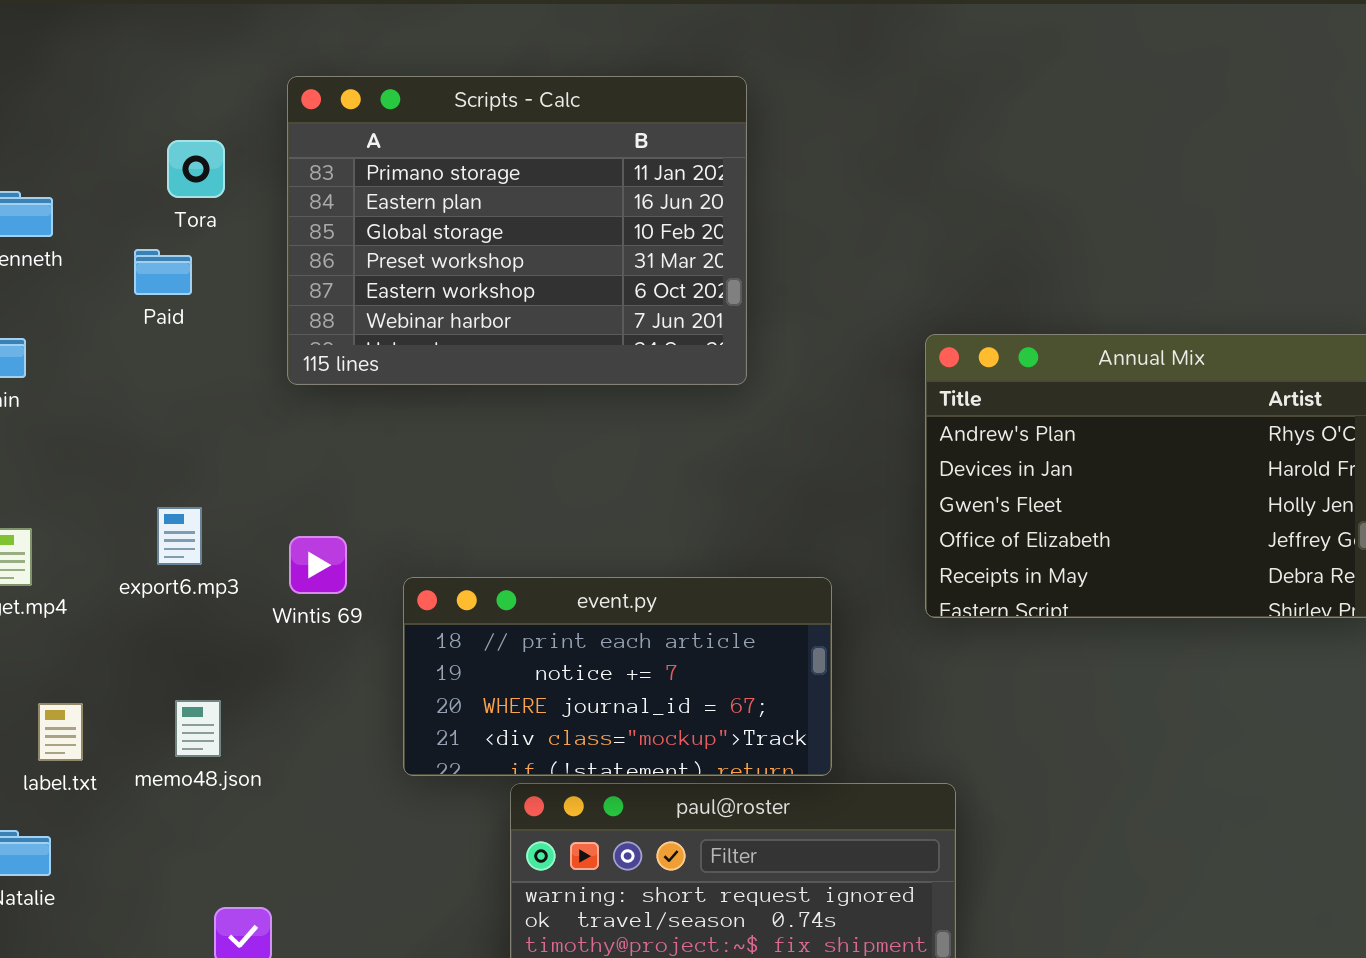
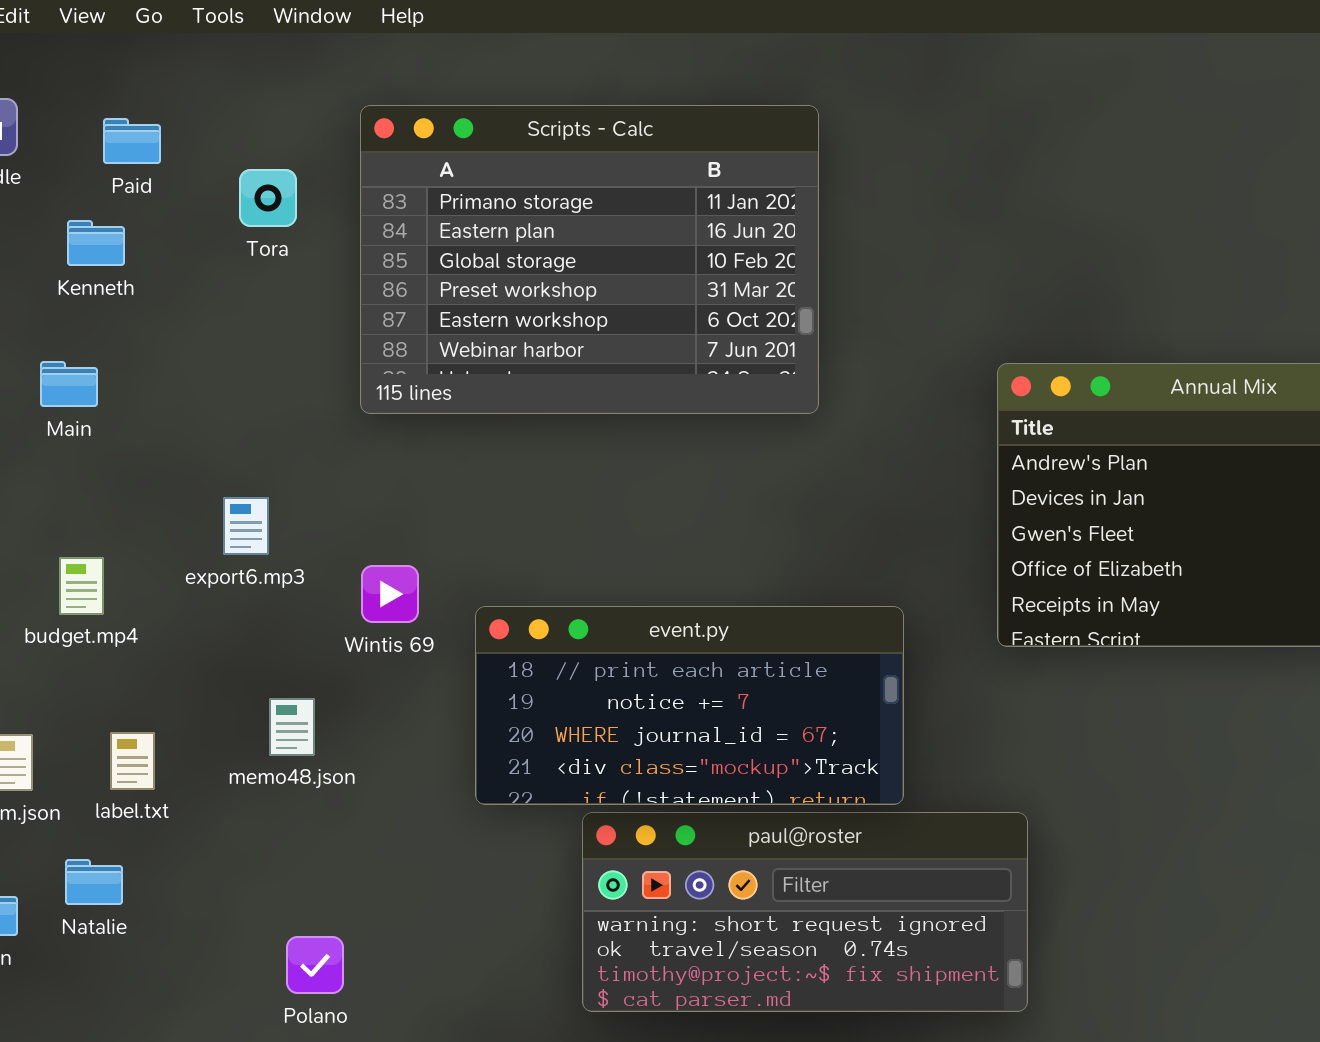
Paid: [134,249,192,295] -> [103,118,161,164], moved
export6.mp3: [157,507,202,565] -> [223,497,269,555], moved
memo48.json: [175,700,221,757] -> [269,698,315,756], moved

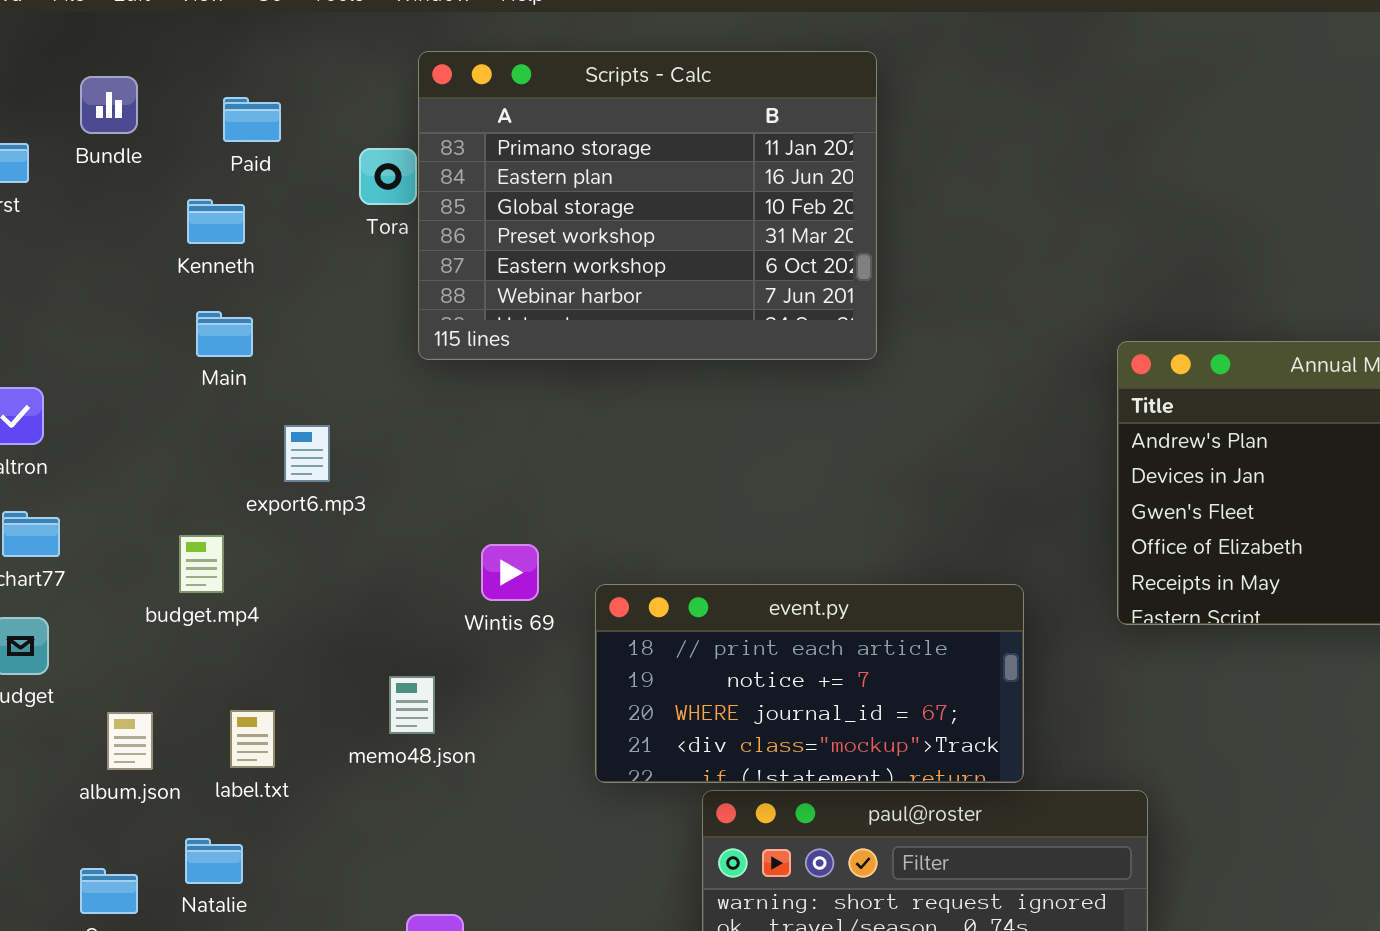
Scripts - Calc: [360,105,819,414] -> [418,51,877,360], moved
Main: [40,361,98,407] -> [196,311,253,357], moved
export6.mp3: [223,497,269,555] -> [284,425,330,482], moved

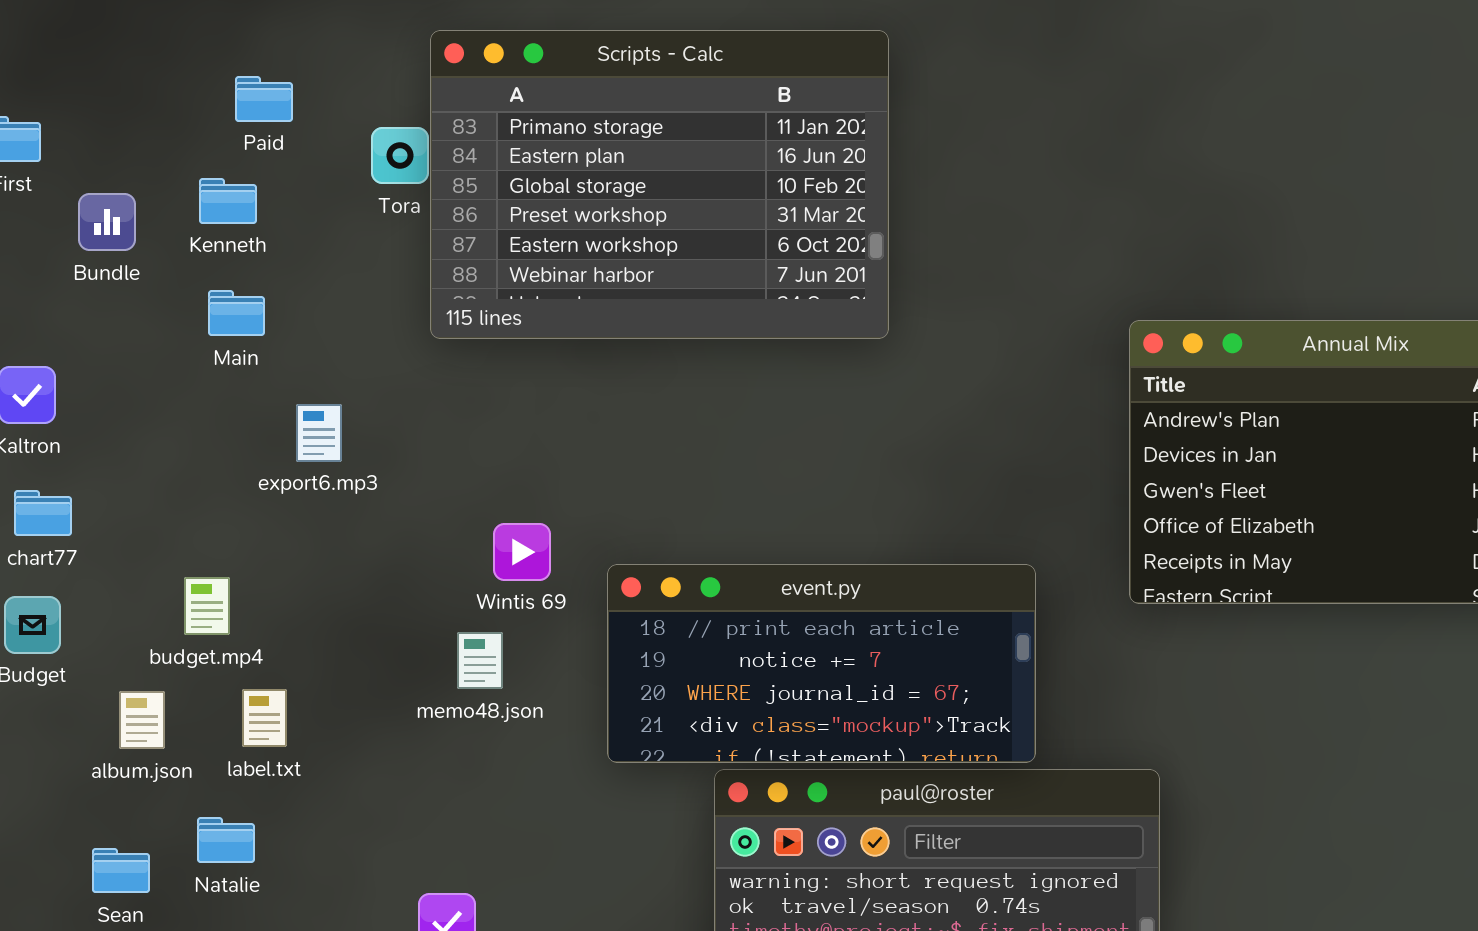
Bundle: [80,76,138,134] -> [78,193,136,251], moved
budget.mp4: [179,535,224,593] -> [184,577,230,635], moved
memo48.json: [389,676,435,734] -> [457,632,503,689], moved

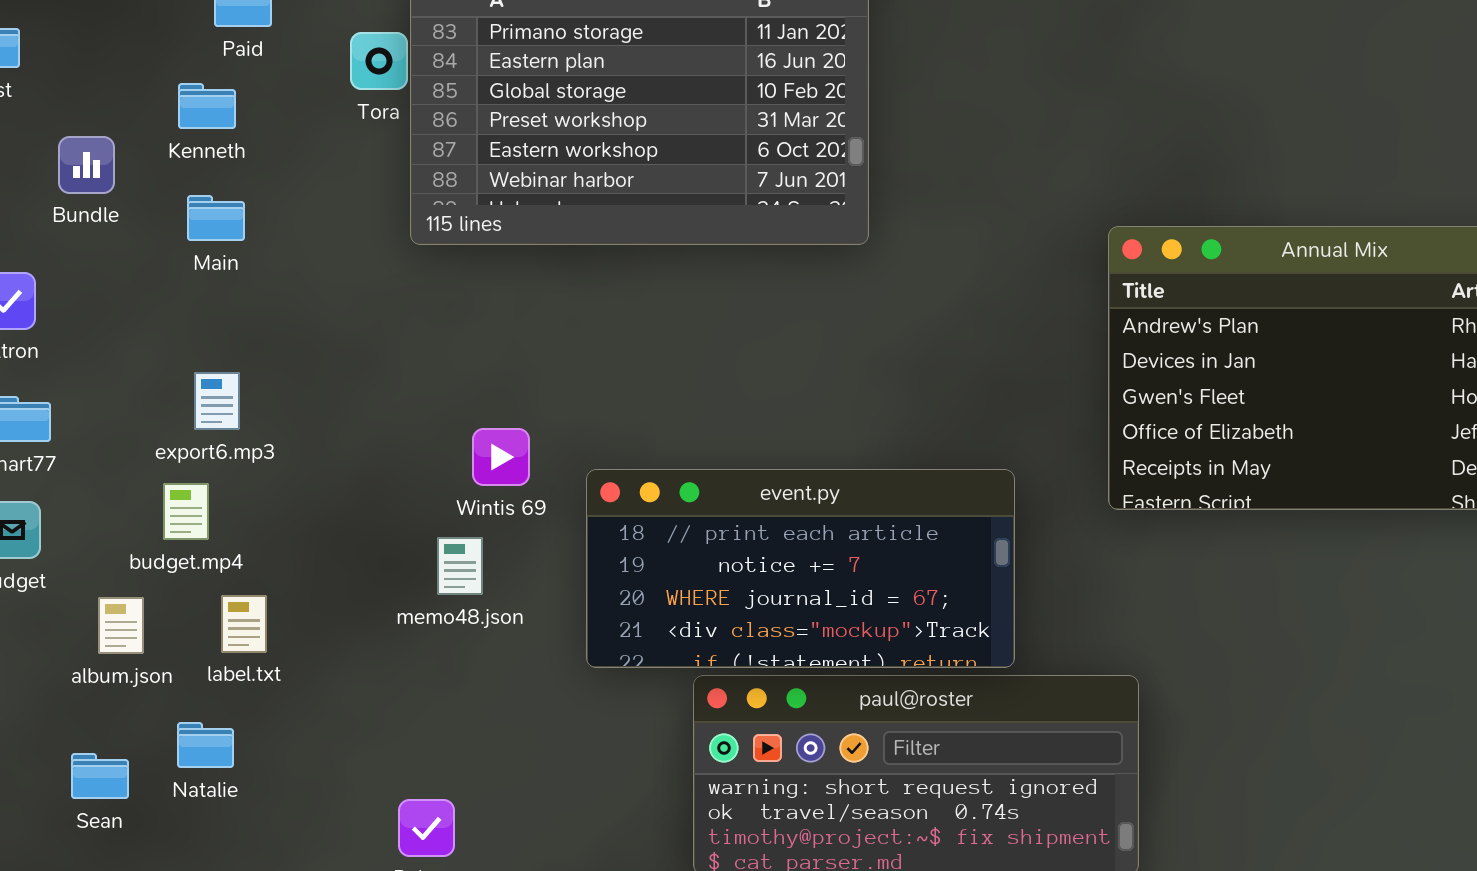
Bundle: [78,193,136,251] -> [58,136,115,194], moved
export6.mp3: [296,404,342,462] -> [194,372,240,430], moved

